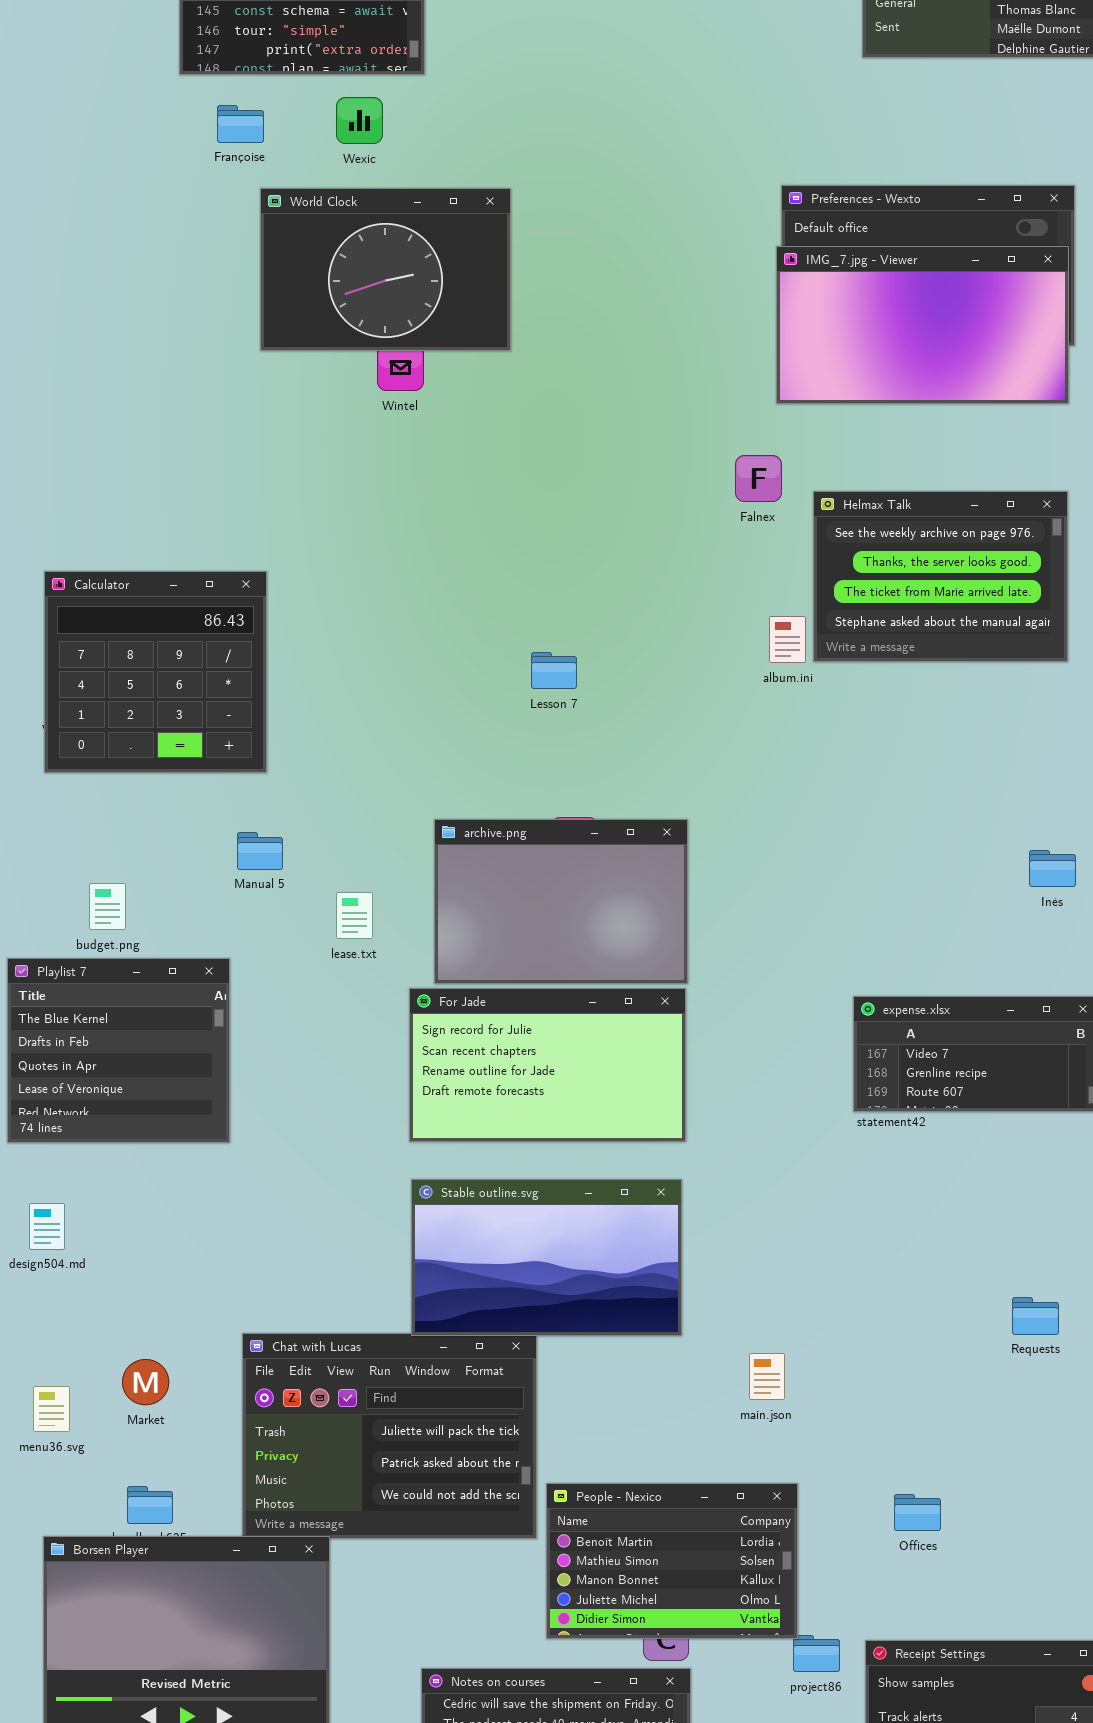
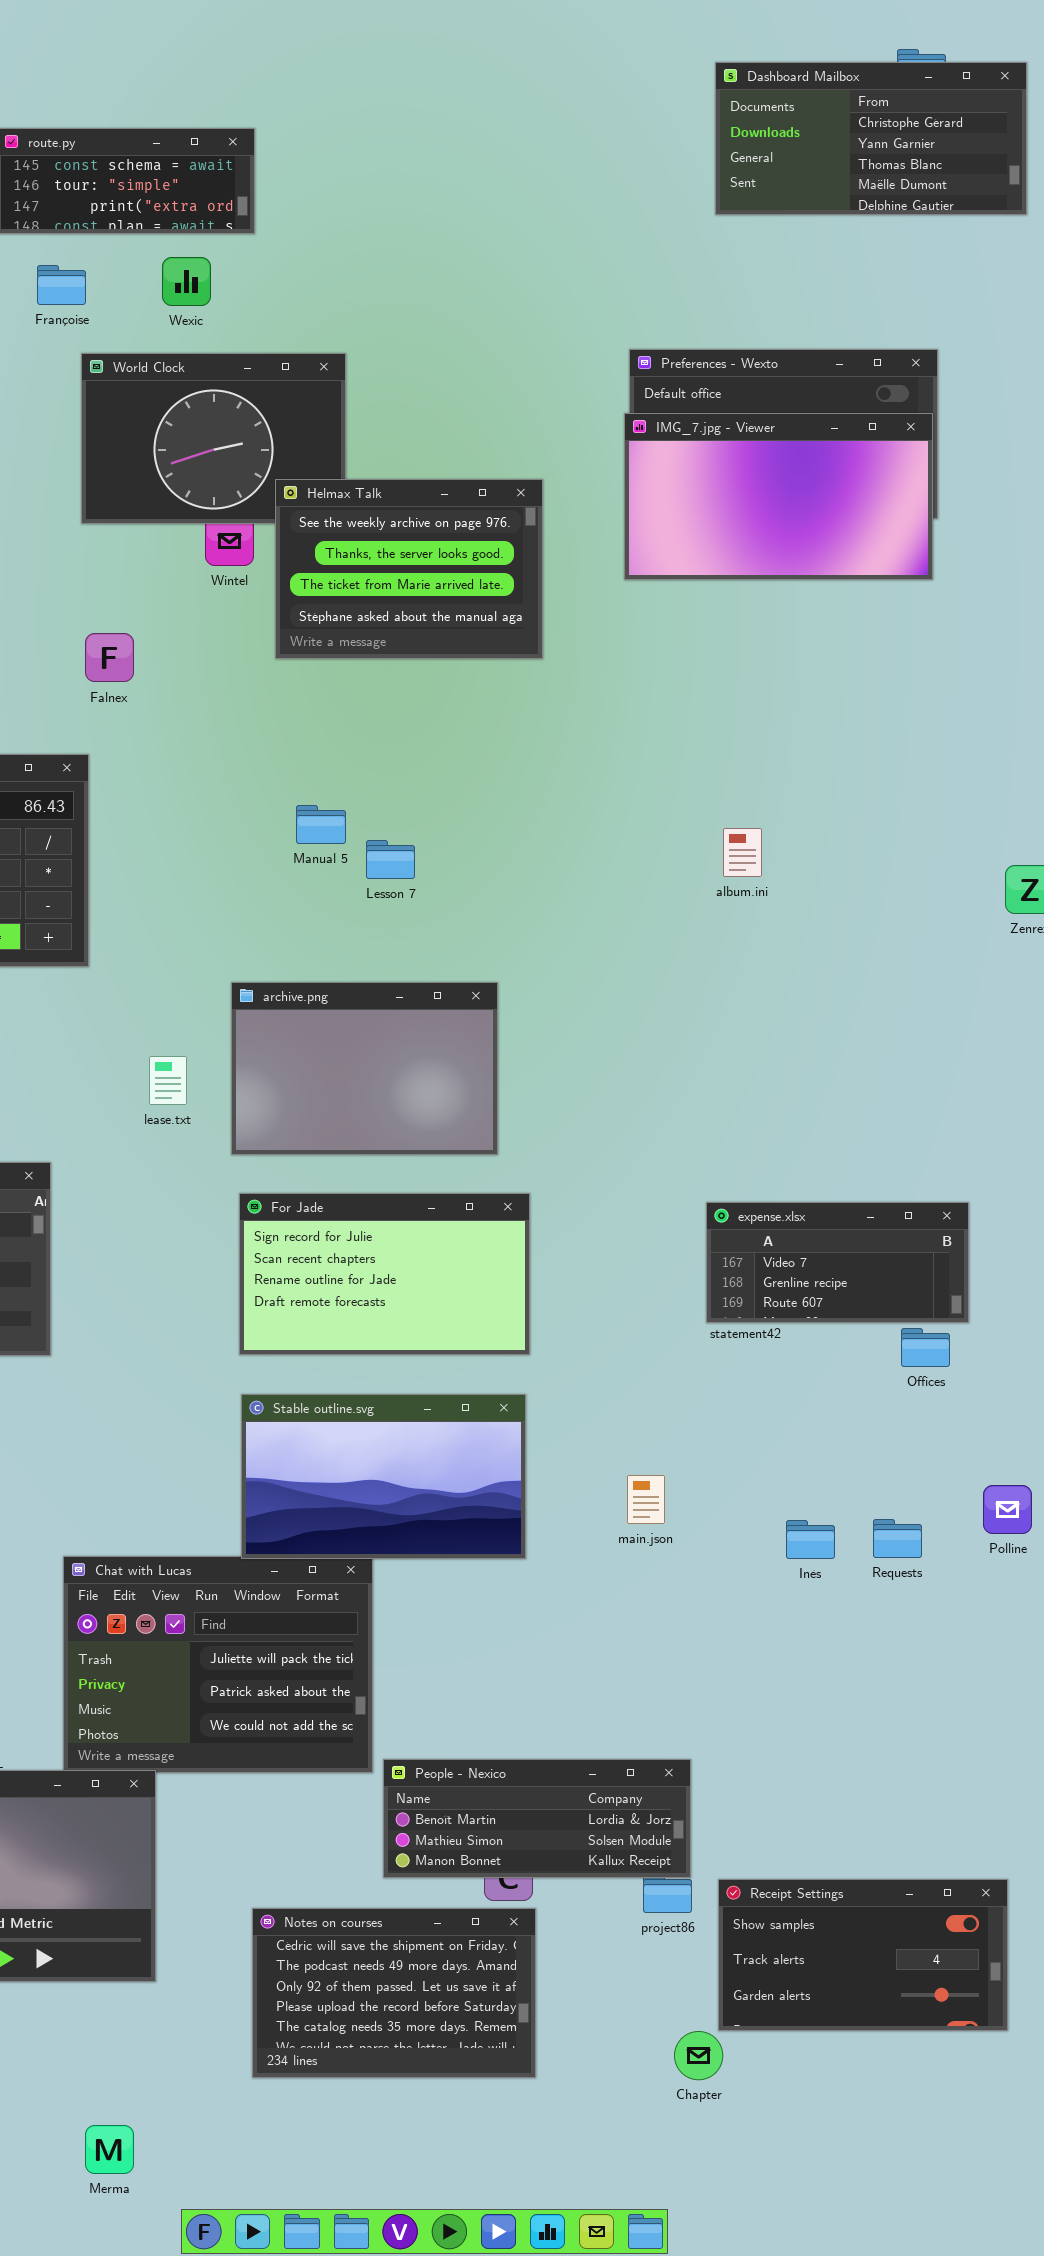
Falnex: [735,455,782,502] -> [85,633,134,682], moved
Helmax Talk: [813,491,1068,662] -> [275,479,543,659], moved
album.ini: [769,616,806,663] -> [723,828,762,877], moved
archive.png: [434,819,688,984] -> [231,982,498,1155], moved
Manual 5: [237,832,283,870] -> [296,805,346,844], moved
Inès: [1029,850,1076,887] -> [786,1520,835,1559], moved
lease.txt: [336,892,373,939] -> [149,1056,187,1105], moved
main.json: [749,1353,785,1400] -> [627,1475,665,1524], moved
People - Nexico: [546,1483,798,1639] -> [383,1759,691,1878], resized
Offices: [894,1494,941,1531] -> [901,1328,950,1367], moved

